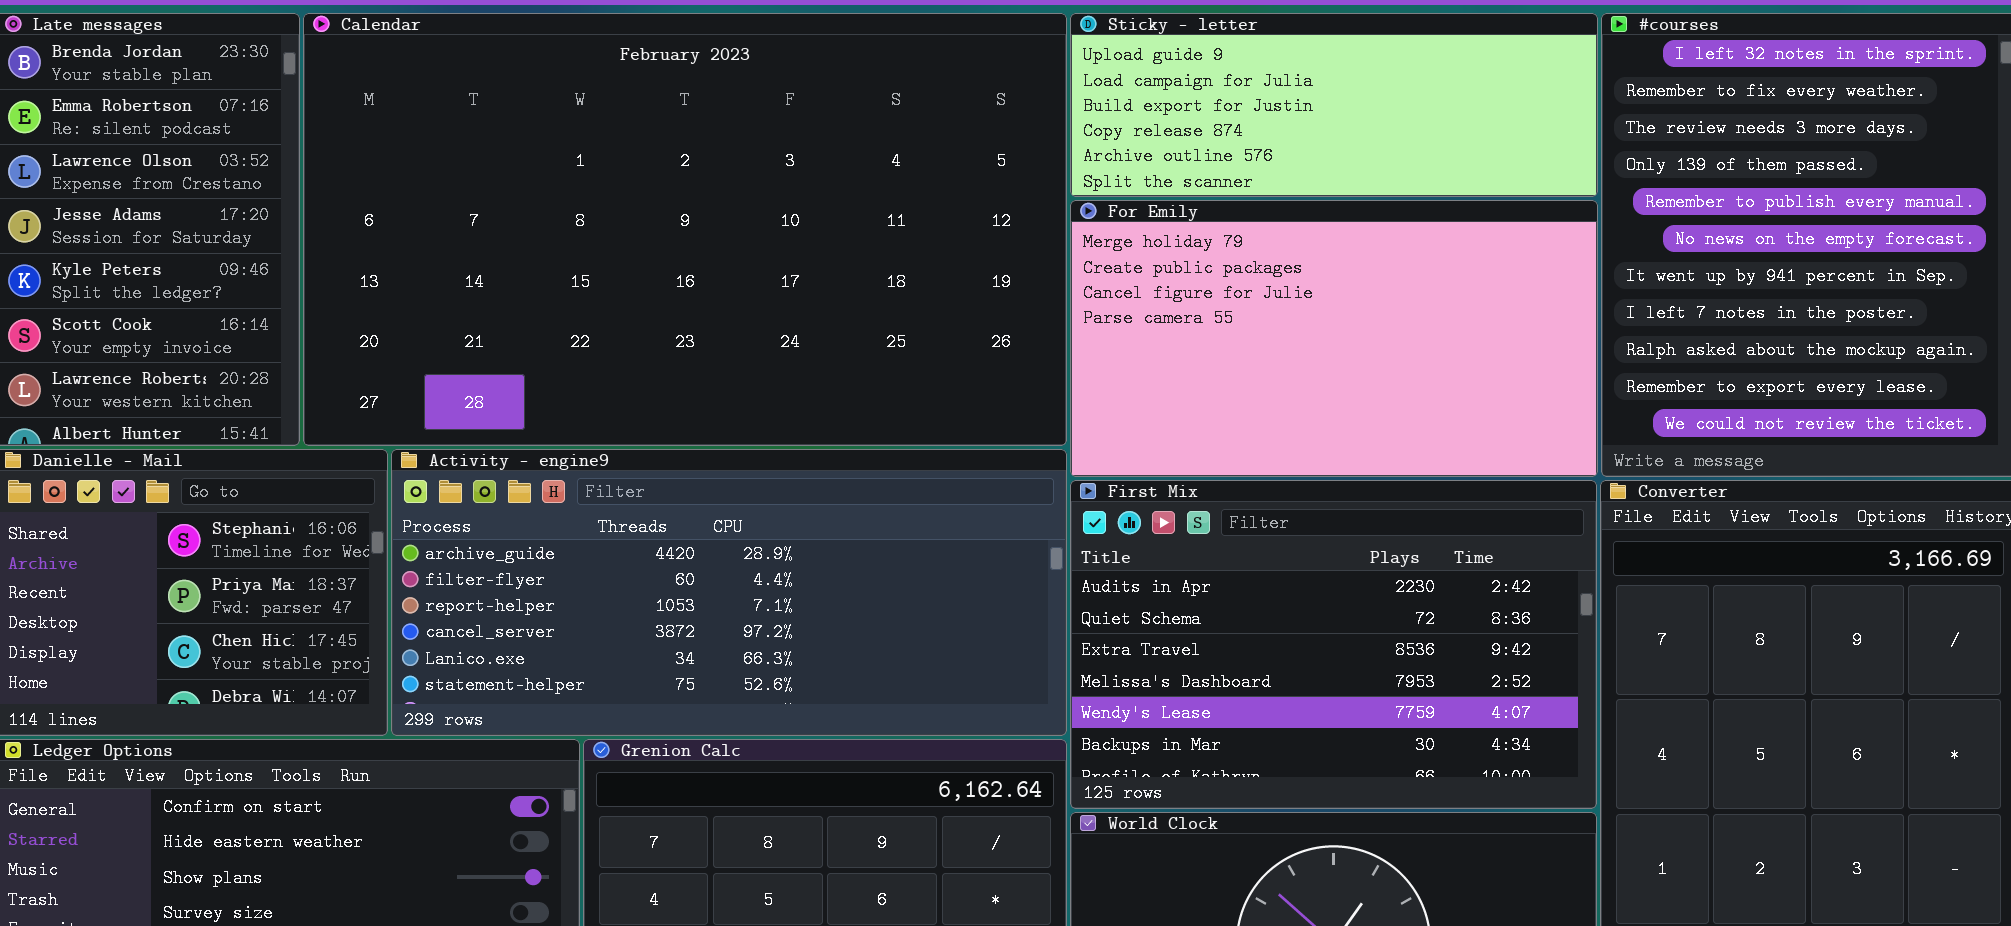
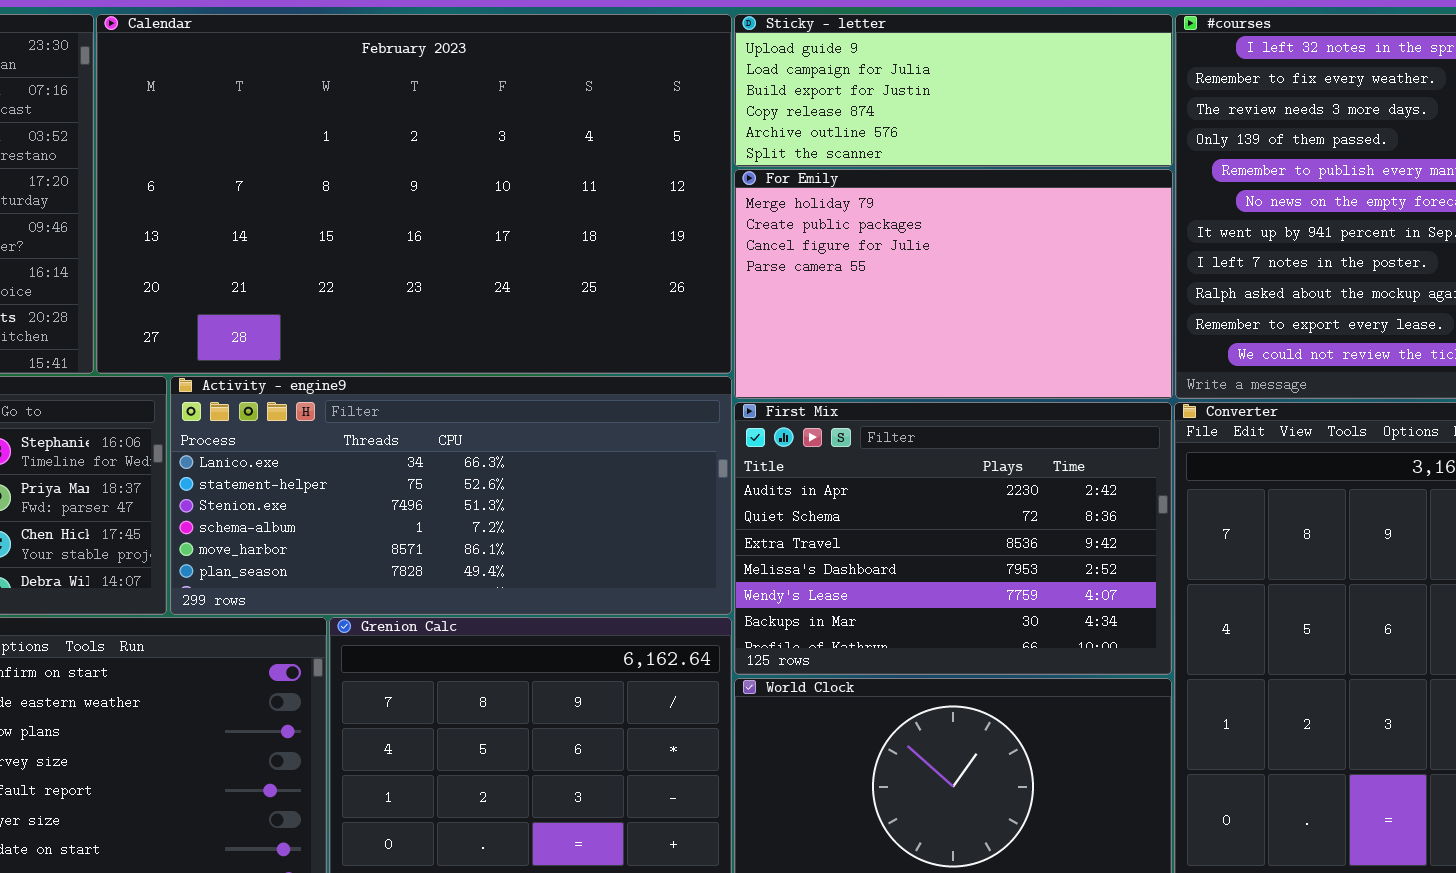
Activity - engine9: [391,449,1067,736] -> [170,376,732,615], scrolled down 4 rows

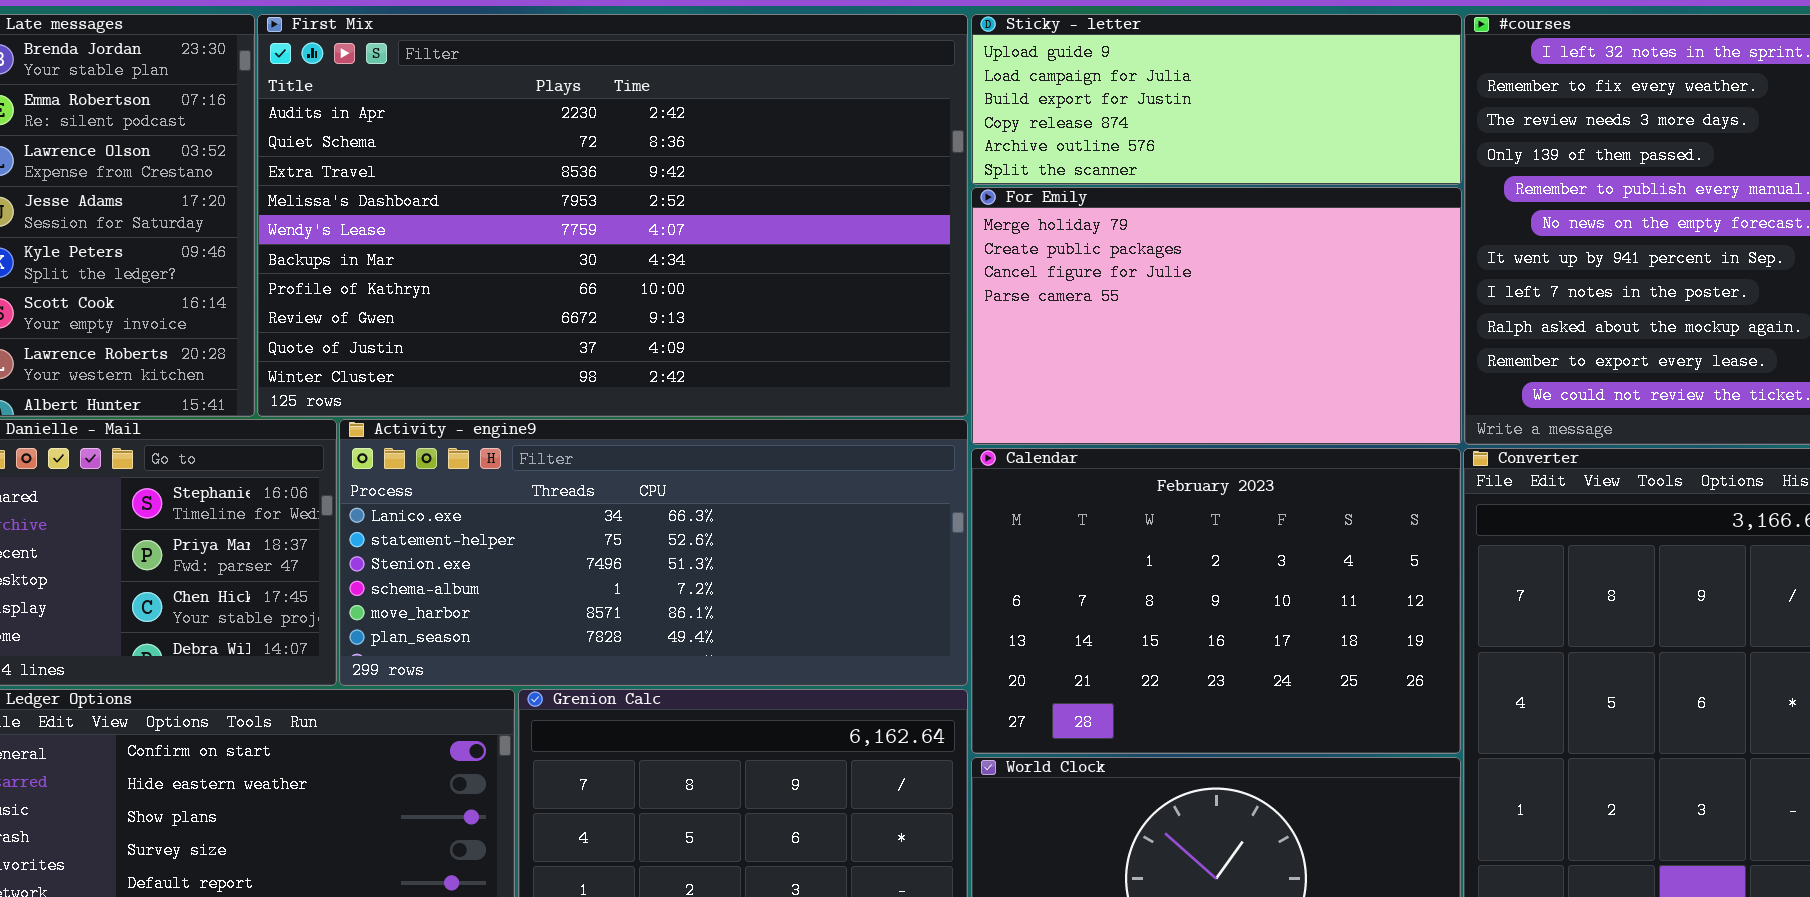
Calendar: [96,14,732,374] -> [971,448,1461,754], moved, resized
First Mix: [734,402,1172,675] -> [257,14,968,417], moved, resized

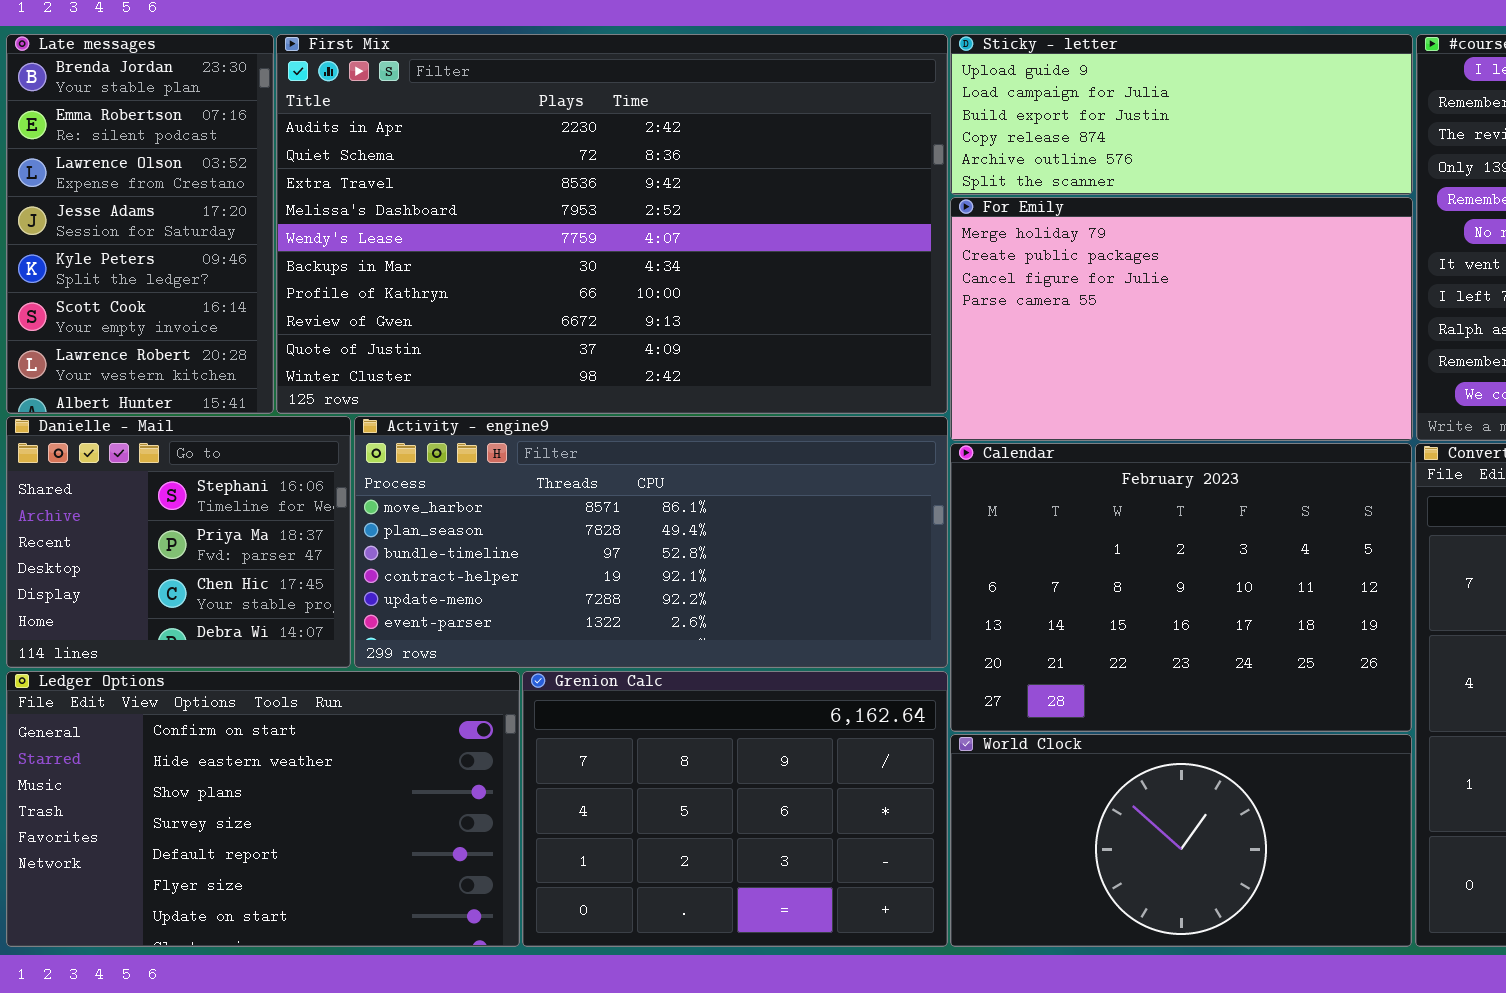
Activity - engine9: [339,419,968,686] -> [354,416,948,668], scrolled down 4 rows

